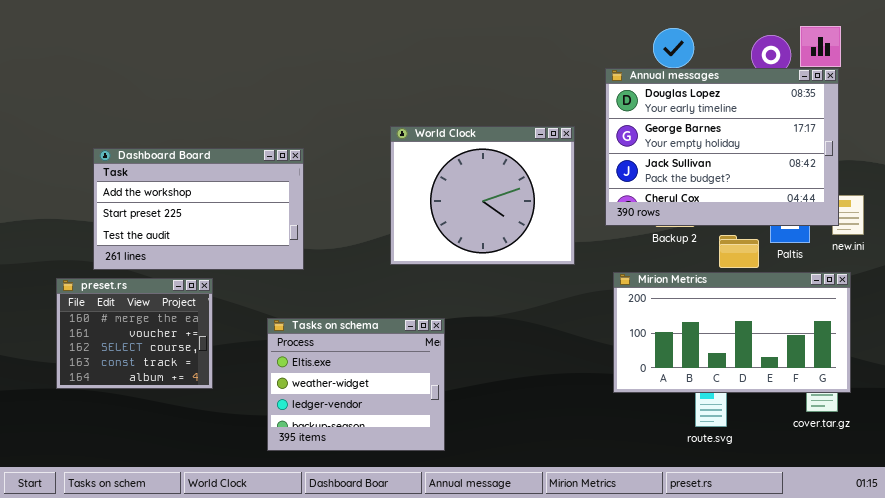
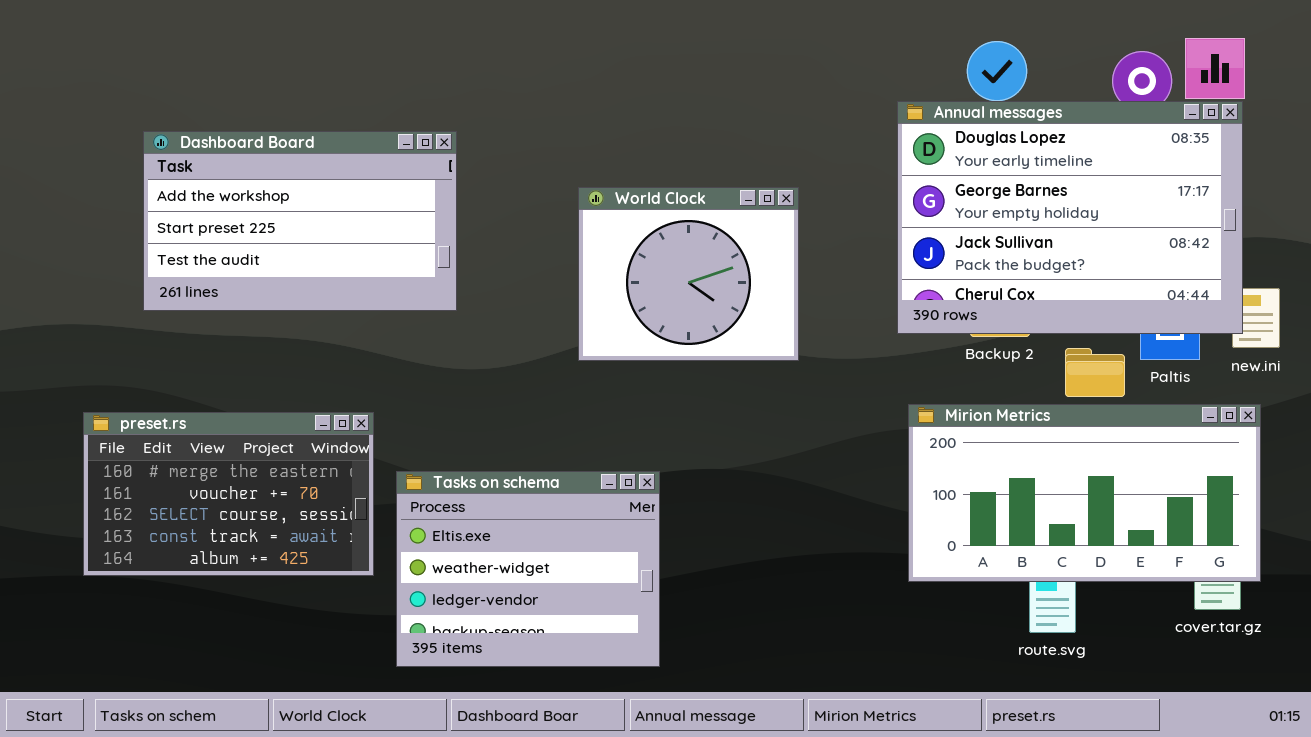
World Clock: [390,126,575,265] -> [578,187,799,361], resized
Dashboard Board: [93,148,304,270] -> [143,131,457,311], moved
preset.rs: [56,278,213,389] -> [83,412,374,576], resized

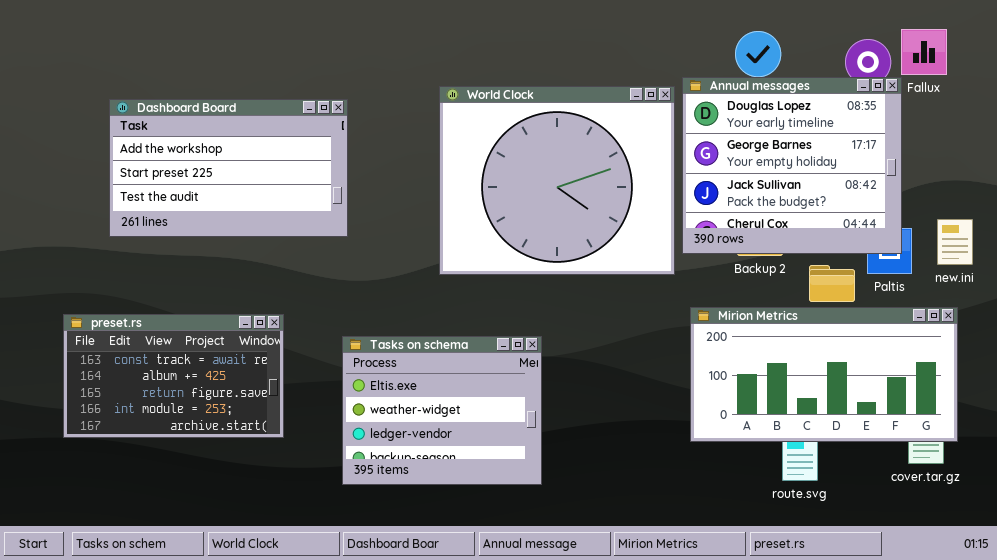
Annual messages: [897,101,1243,334] -> [682,77,902,254], resized
World Clock: [578,187,799,361] -> [439,86,675,275], resized
preset.rs: [83,412,374,576] -> [63,314,284,438], scrolled down 3 rows
Tasks on schema: [396,471,660,667] -> [342,336,542,485], moved

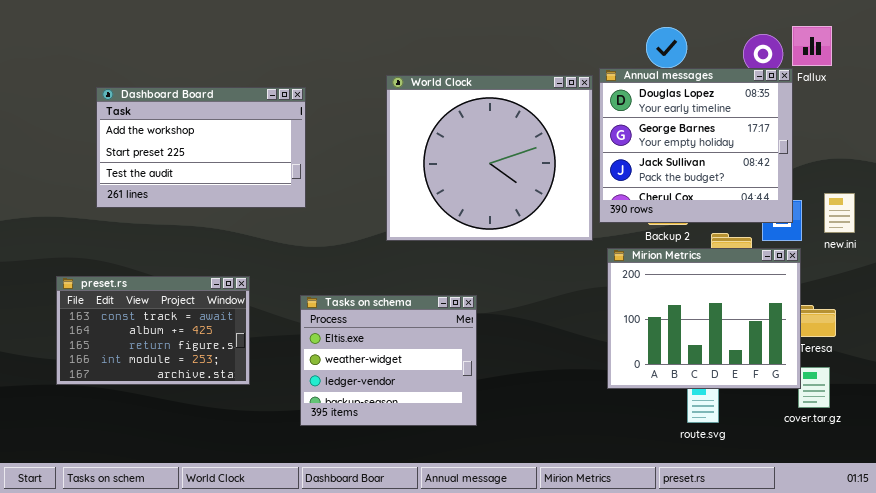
Mirion Metrics: [690,307,958,442] -> [607,248,801,389], resized

